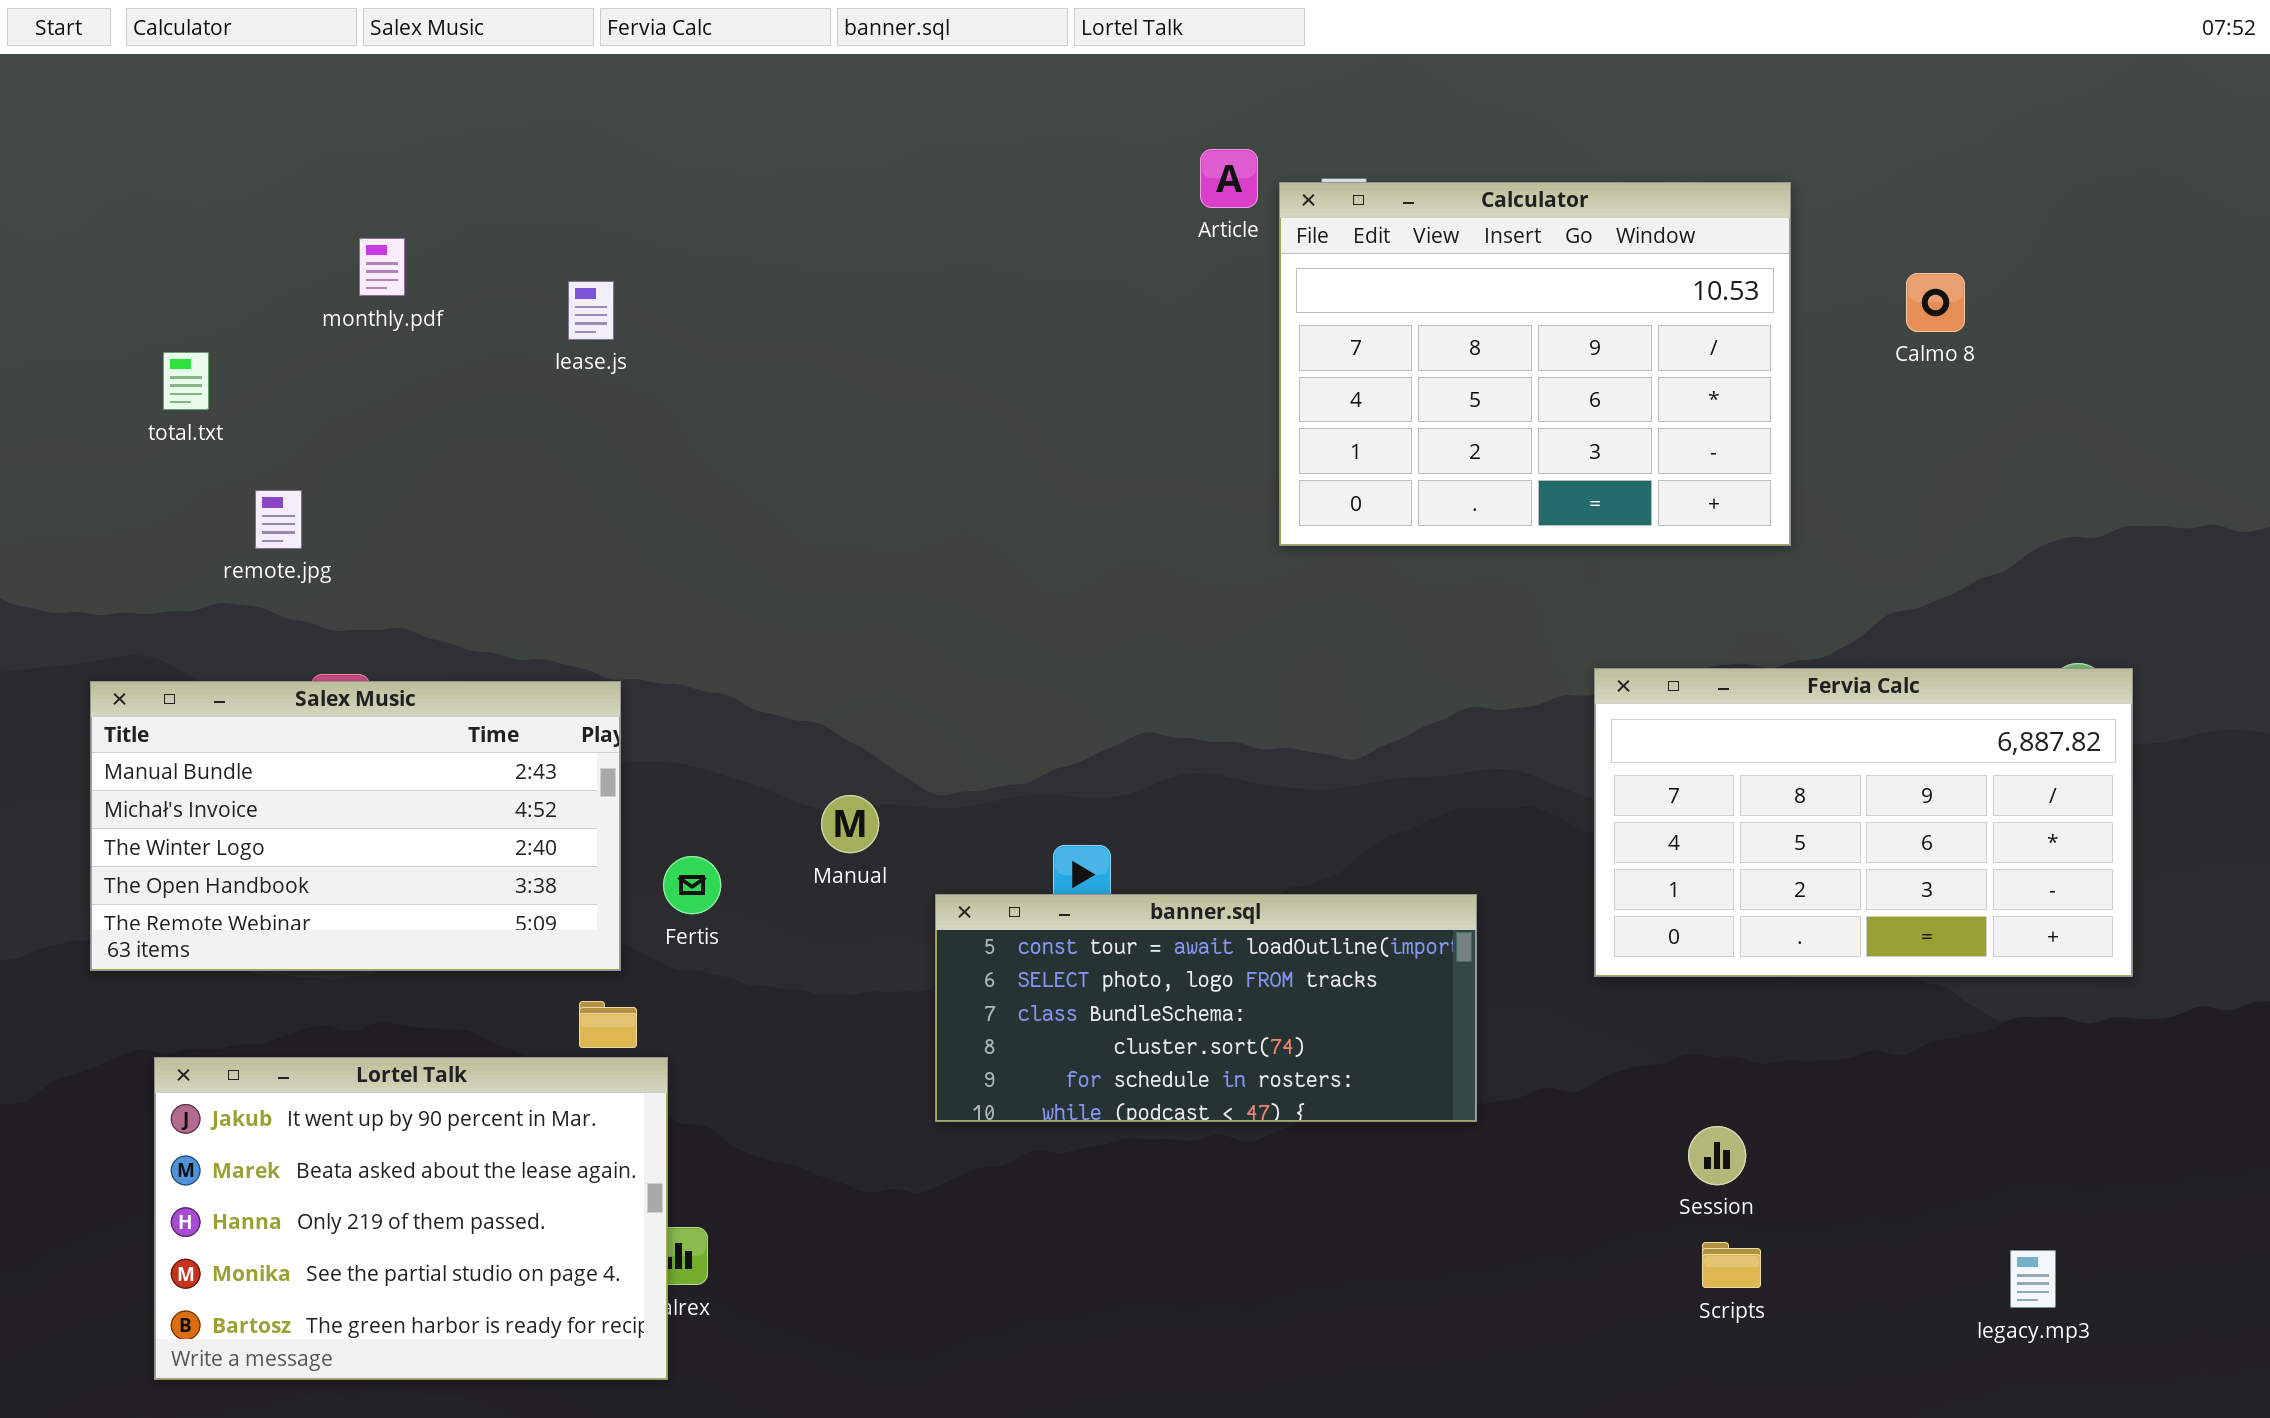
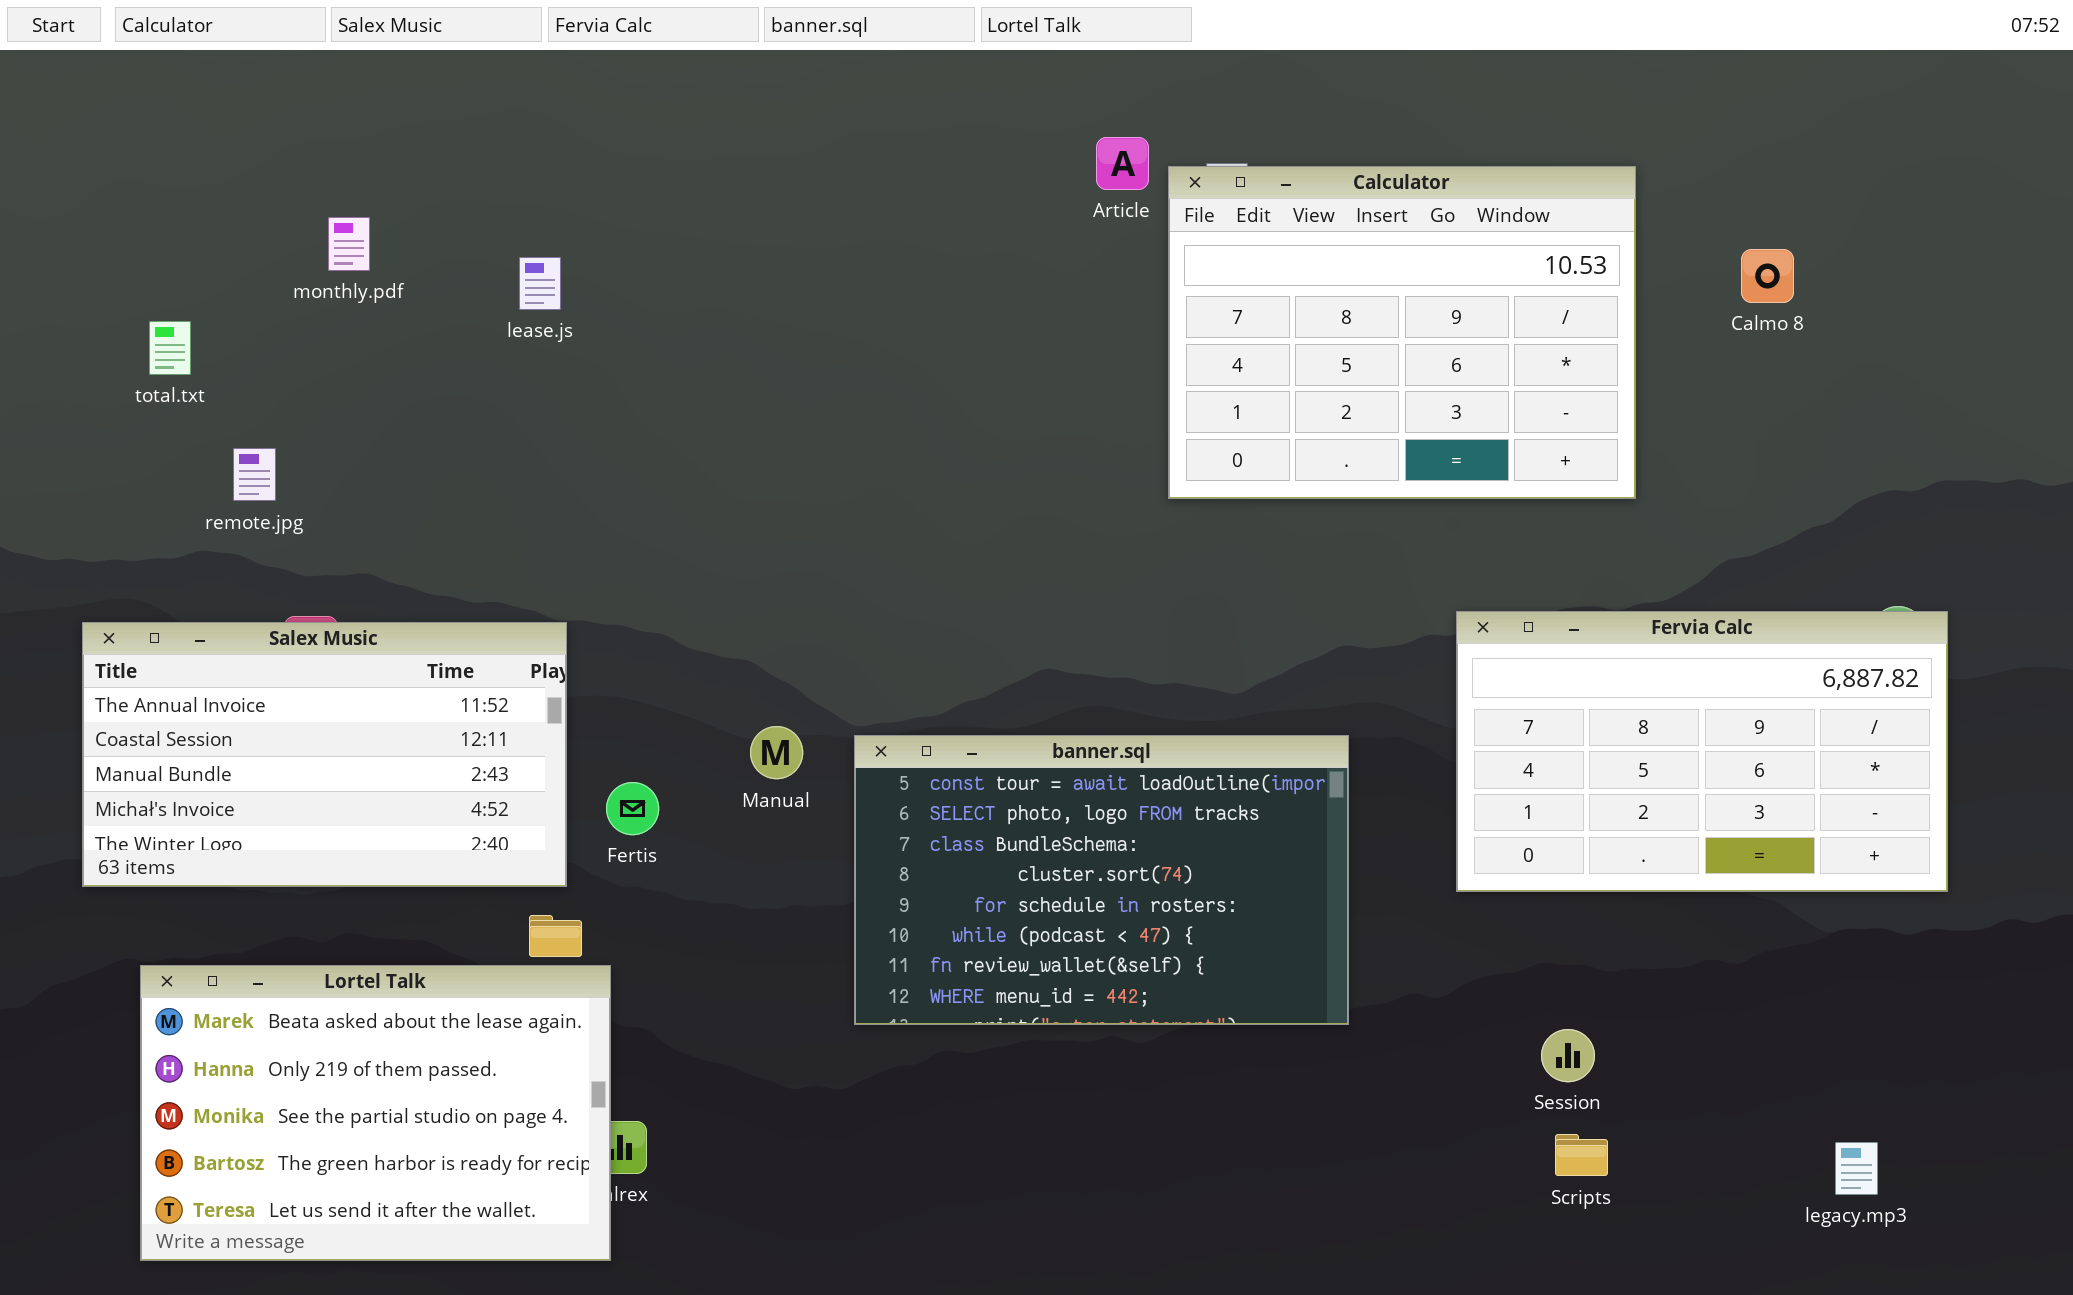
Salex Music: [90,681,621,971] -> [82,622,567,887], scrolled up 2 rows
banner.sql: [935,894,1477,1122] -> [854,735,1349,1025], resized
Lortel Talk: [154,1057,668,1380] -> [140,965,611,1261], scrolled down 1 row

